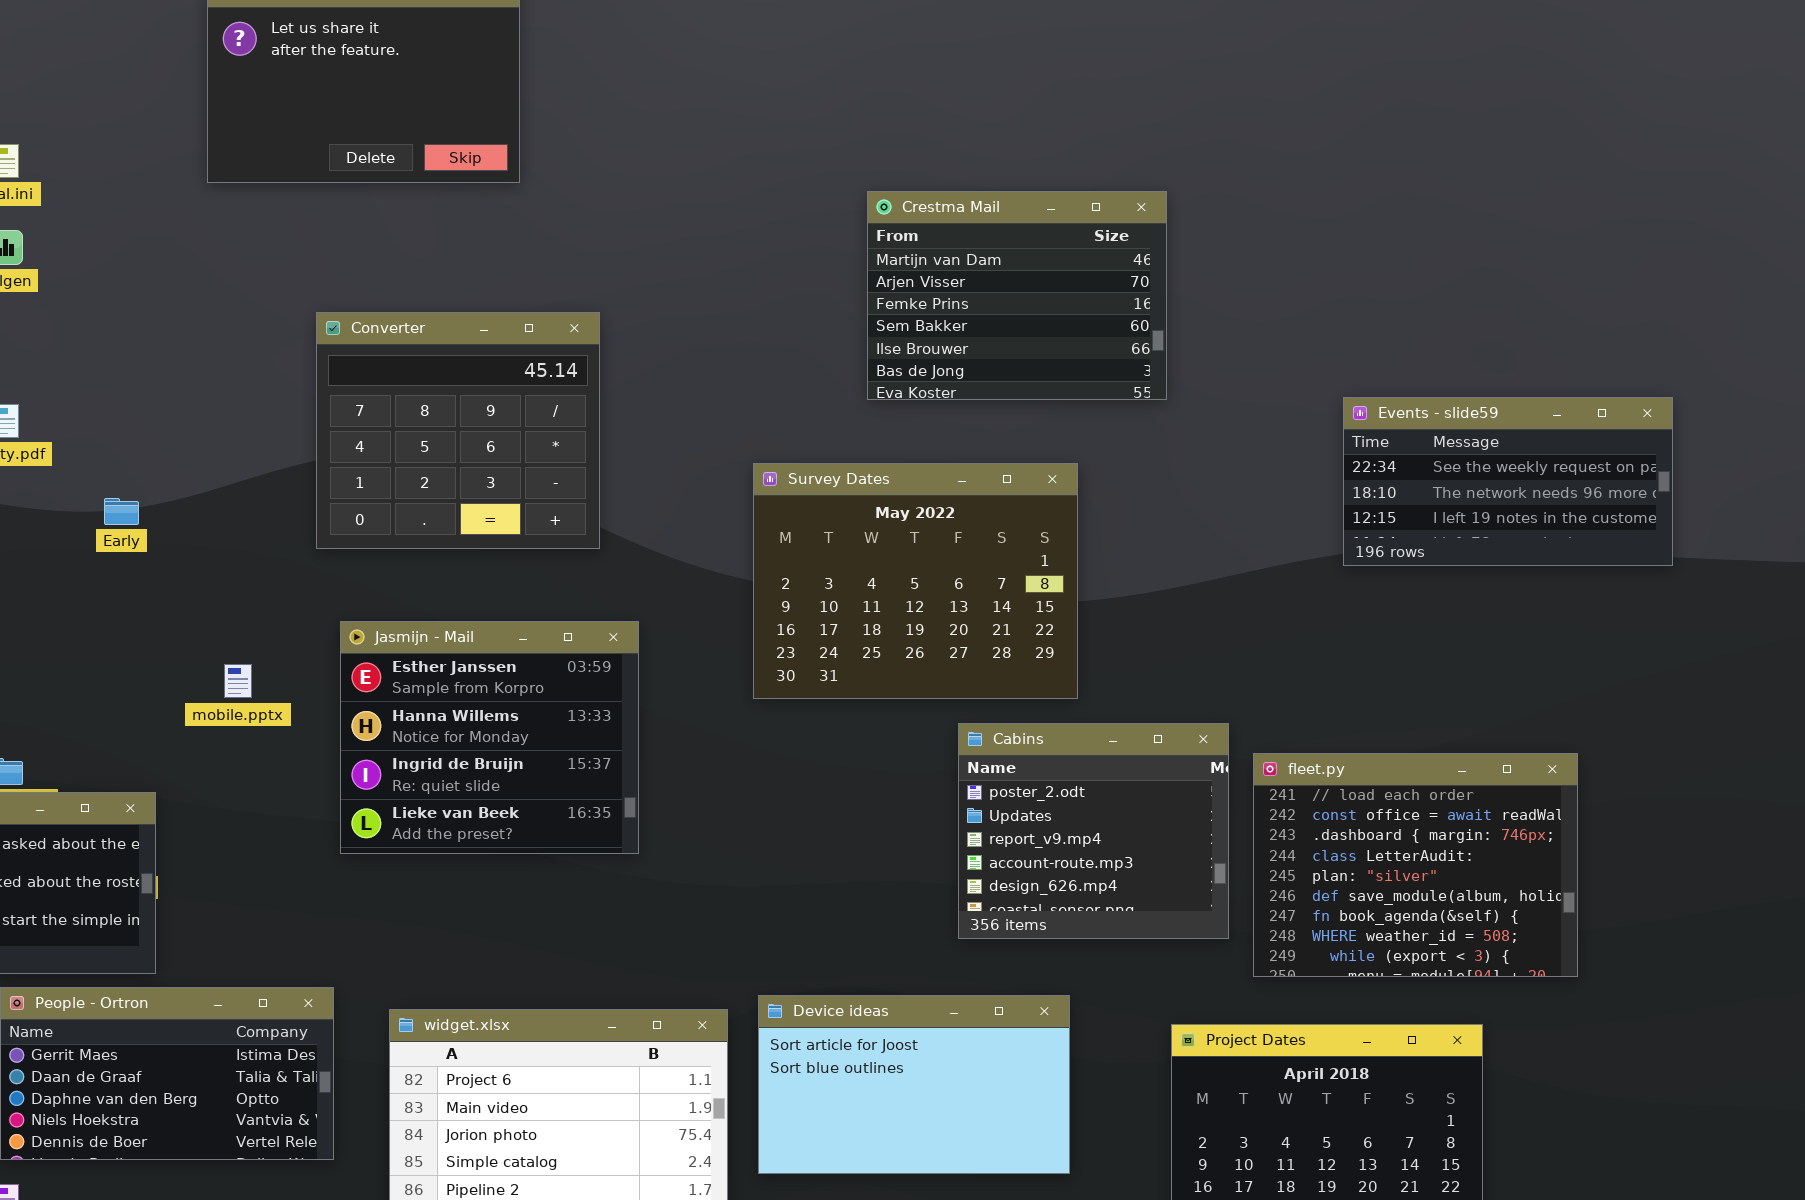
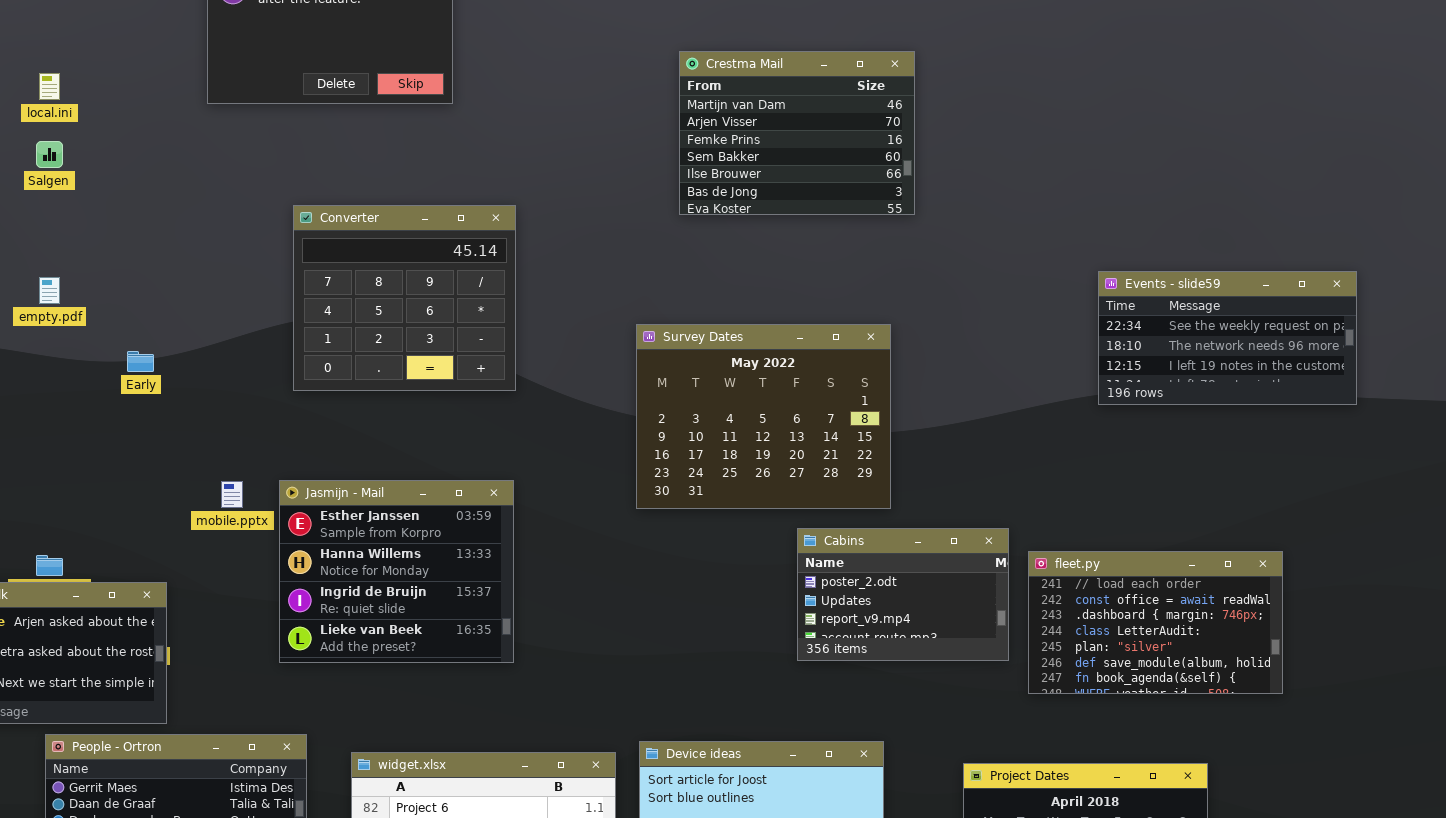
Crestma Mail: [867,191,1167,400] -> [679,51,915,215], moved
Jasmijn - Mail: [340,621,639,854] -> [279,480,514,663], moved
Cabins: [958,723,1229,939] -> [797,528,1009,661], resized
fleet.py: [1253,753,1578,977] -> [1028,551,1283,694], resized

